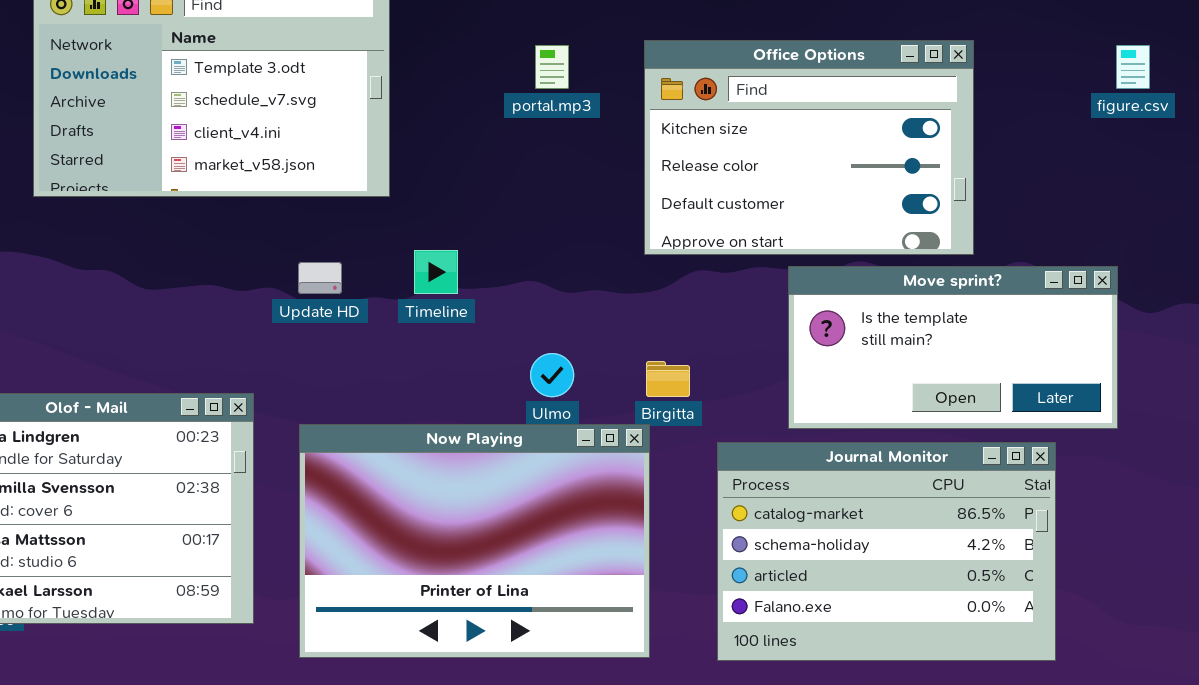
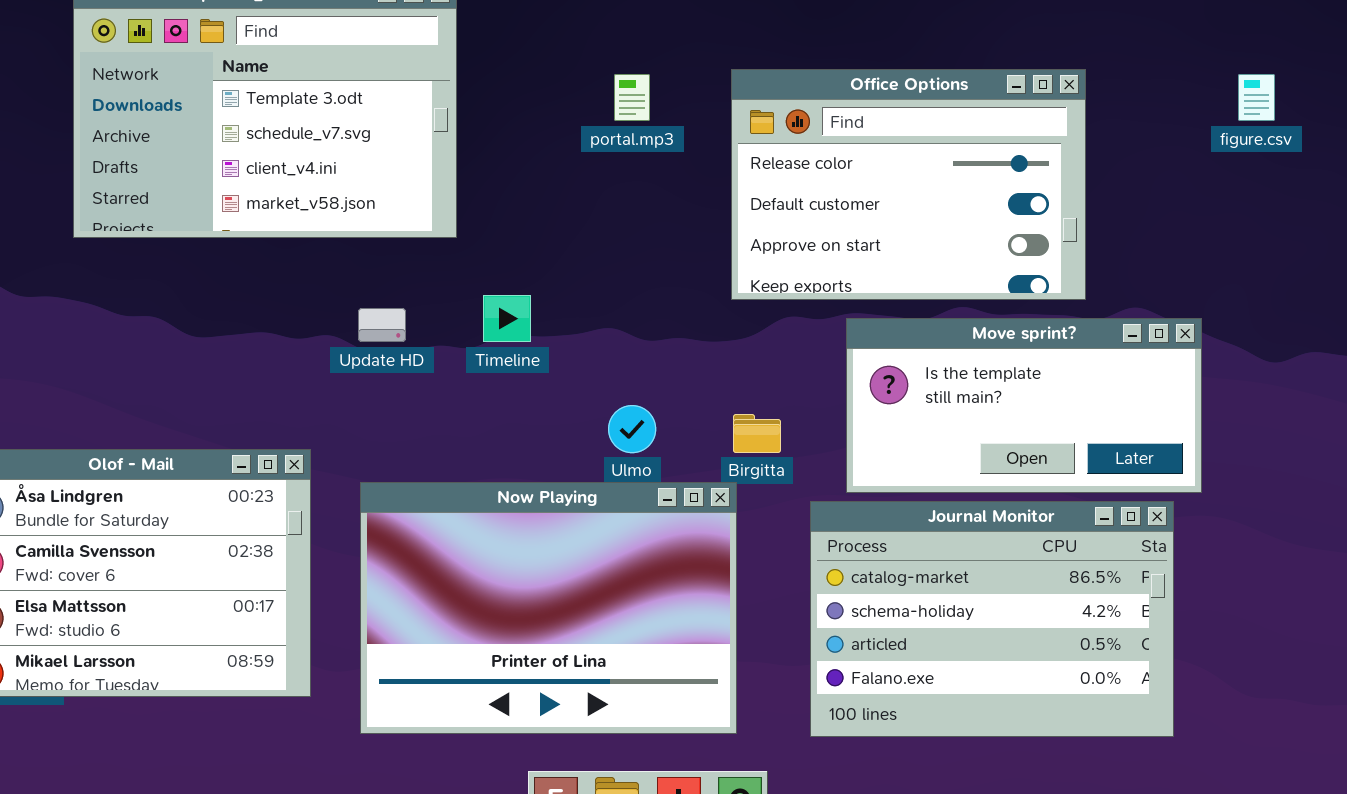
Office Options: [644,40,974,255] -> [731,69,1086,300], scrolled down 1 row
Move sprint?: [788,266,1118,429] -> [846,318,1202,493], moved

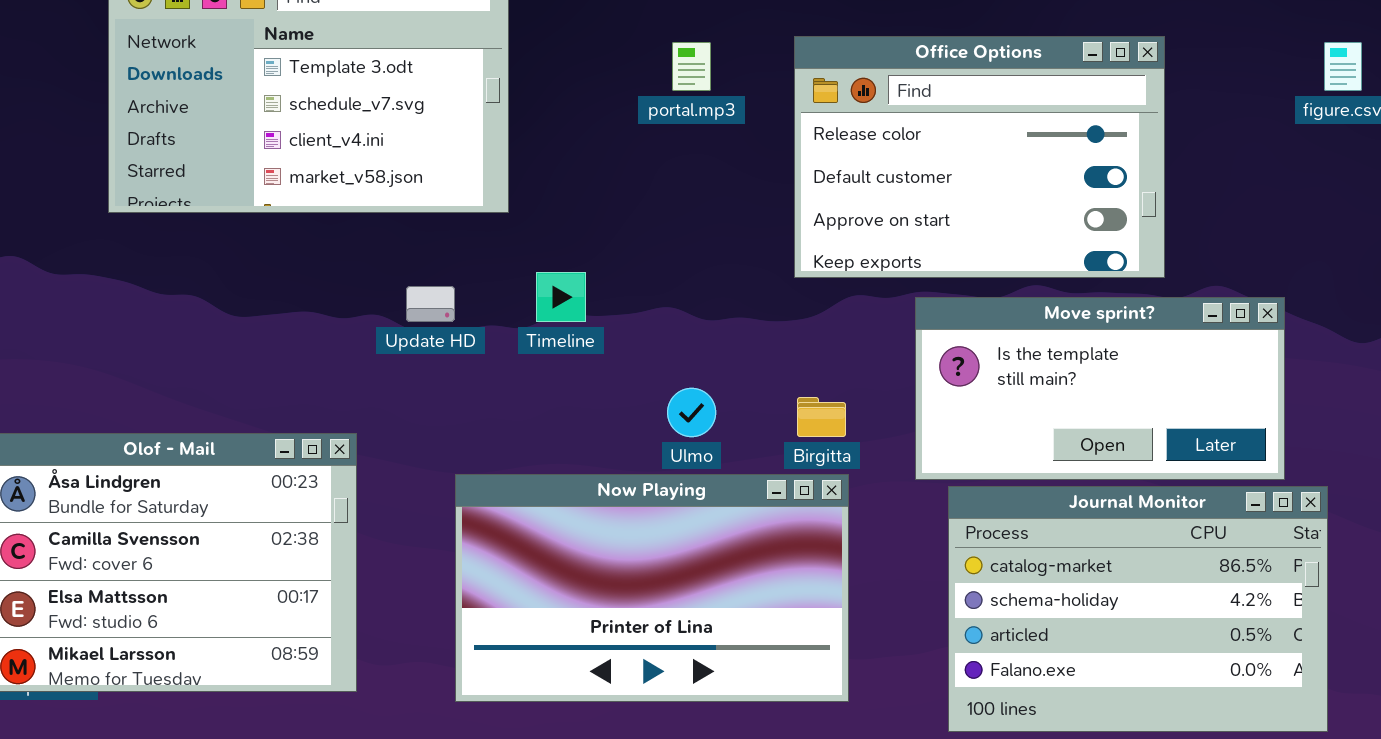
Now Playing: [360,482,737,734] -> [455,474,849,702], moved, resized
Journal Monitor: [810,501,1174,737] -> [948,486,1328,732], moved

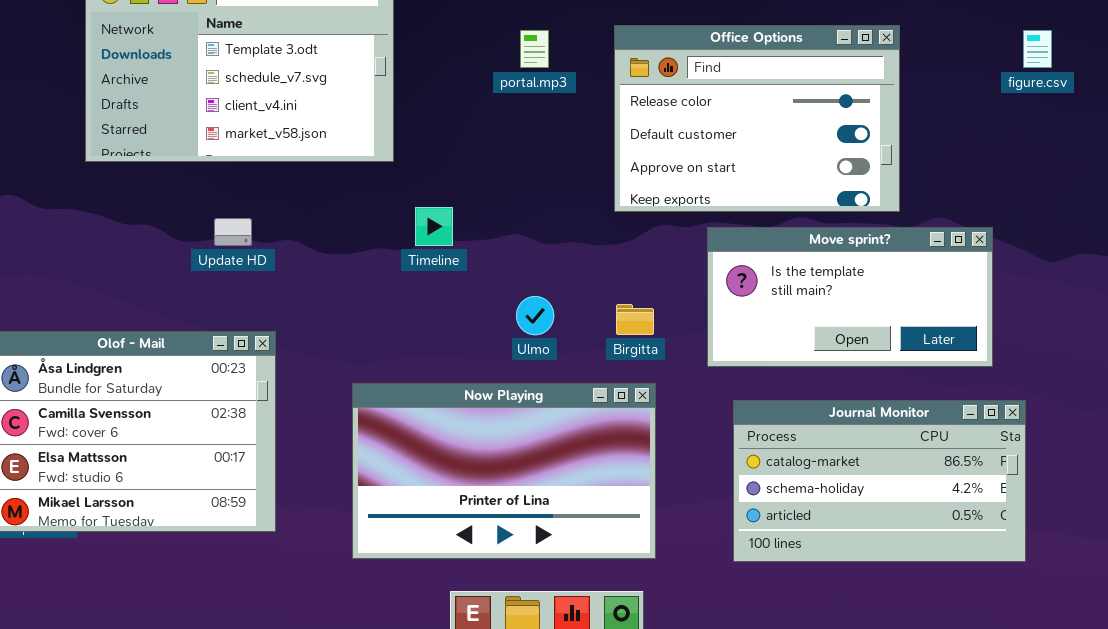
Update HD: [406,286,455,322] -> [214,218,252,246], moved
Now Playing: [455,474,849,702] -> [352,383,656,559], moved
Journal Monitor: [948,486,1328,732] -> [733,400,1026,562], resized

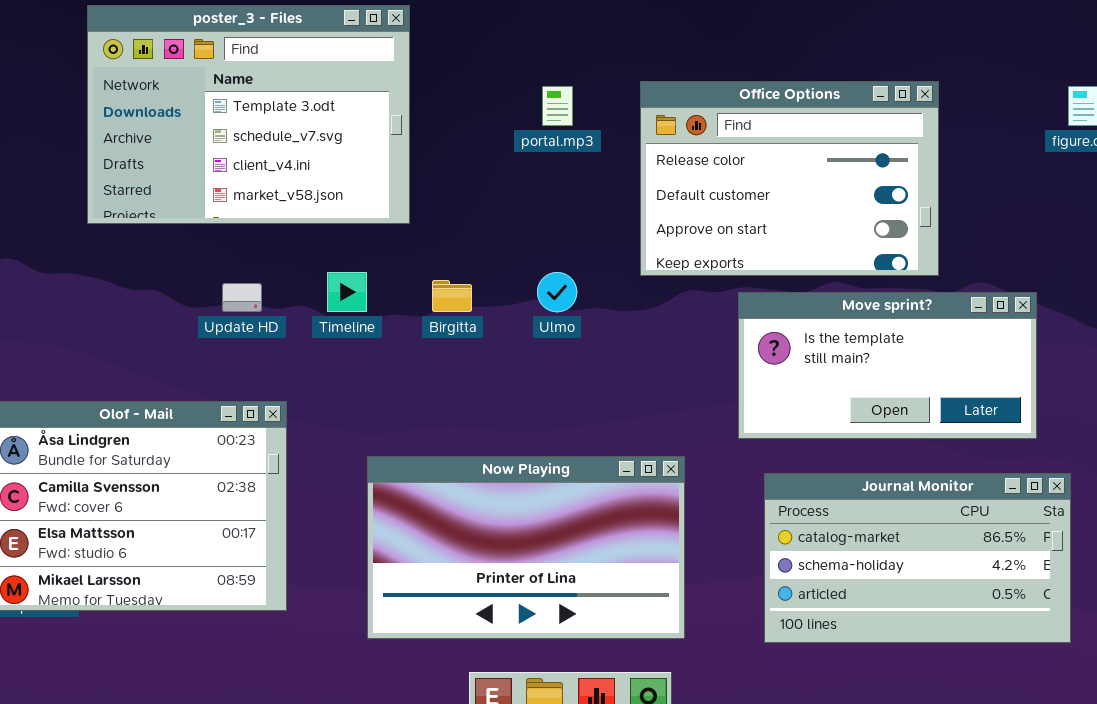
Timeline: [415,207,453,246] -> [327,272,367,312], moved
Ulmo: [516,296,554,335] -> [537,272,577,312], moved
Birgitta: [616,304,654,335] -> [432,280,472,312], moved

